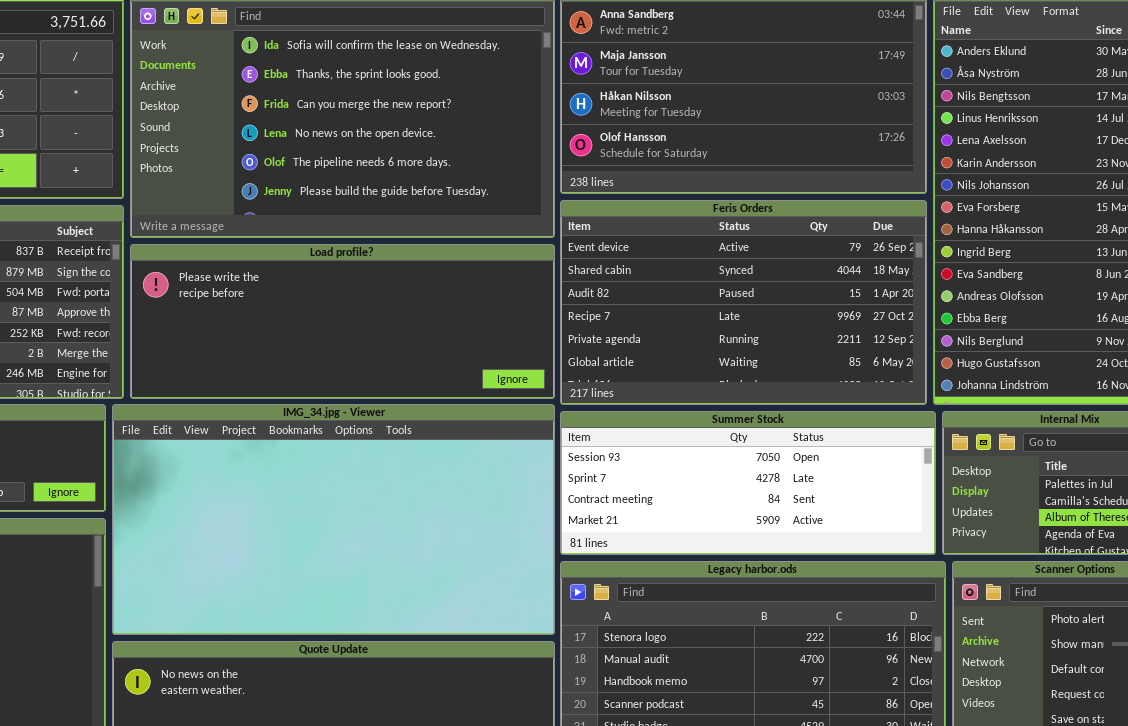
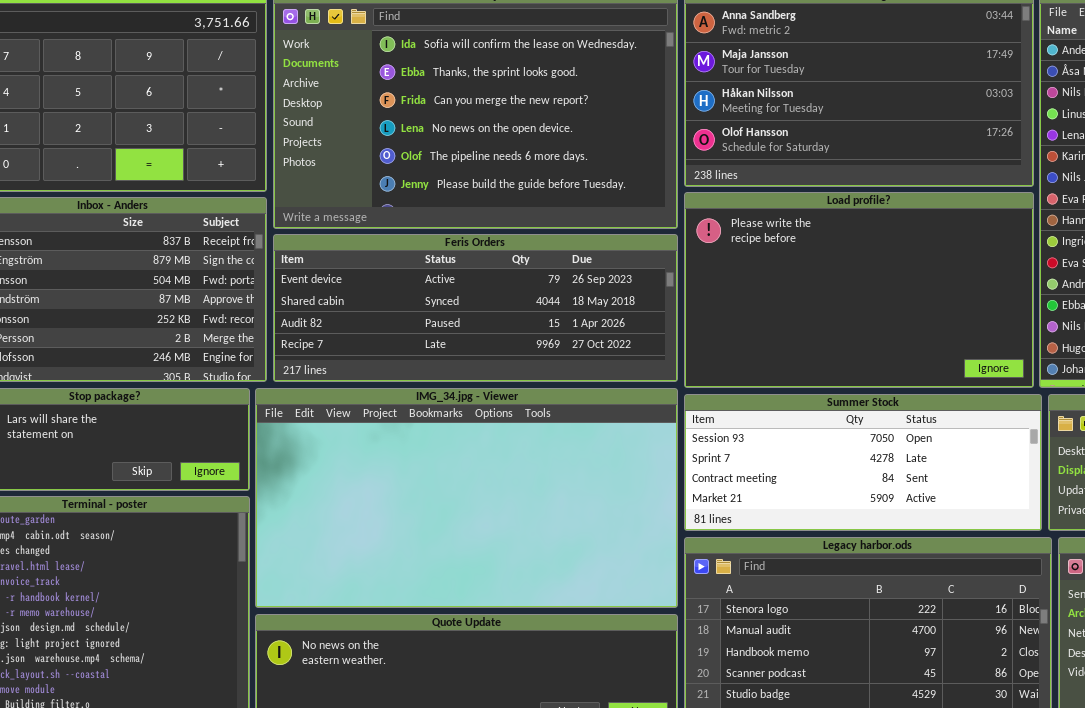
Feris Orders: [560,200,927,405] -> [273,234,678,382], moved, resized
Load profile?: [130,244,555,399] -> [684,192,1034,388], moved, resized

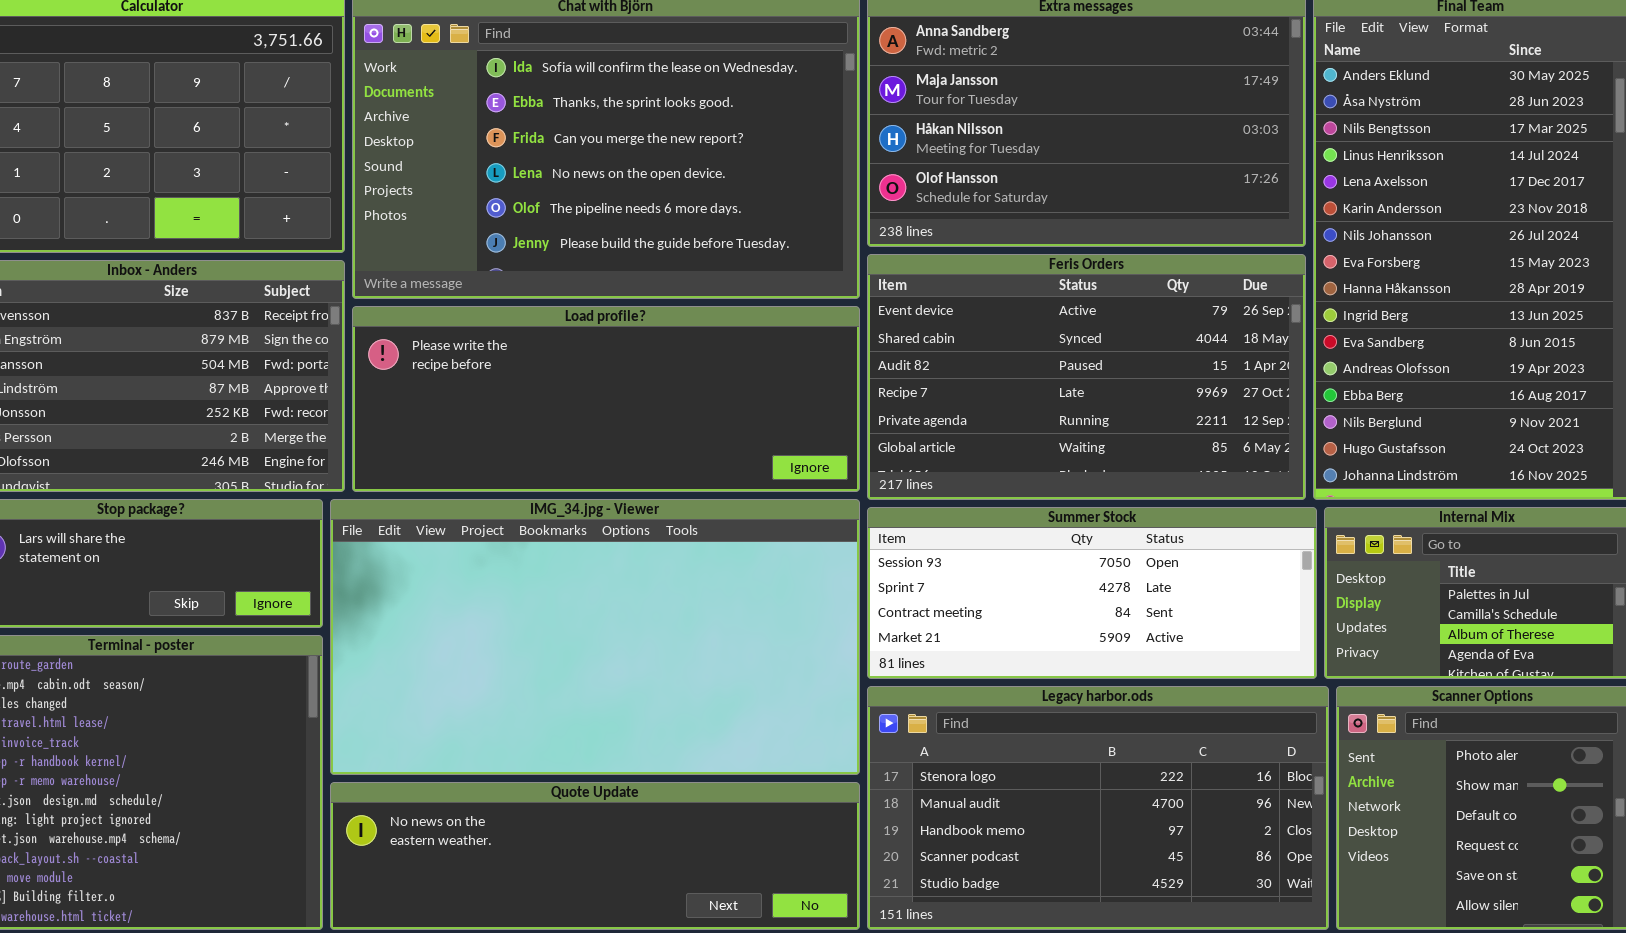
Load profile?: [684,192,1034,388] -> [352,306,860,492], moved, resized
Feris Orders: [273,234,678,382] -> [867,254,1306,500], moved, resized

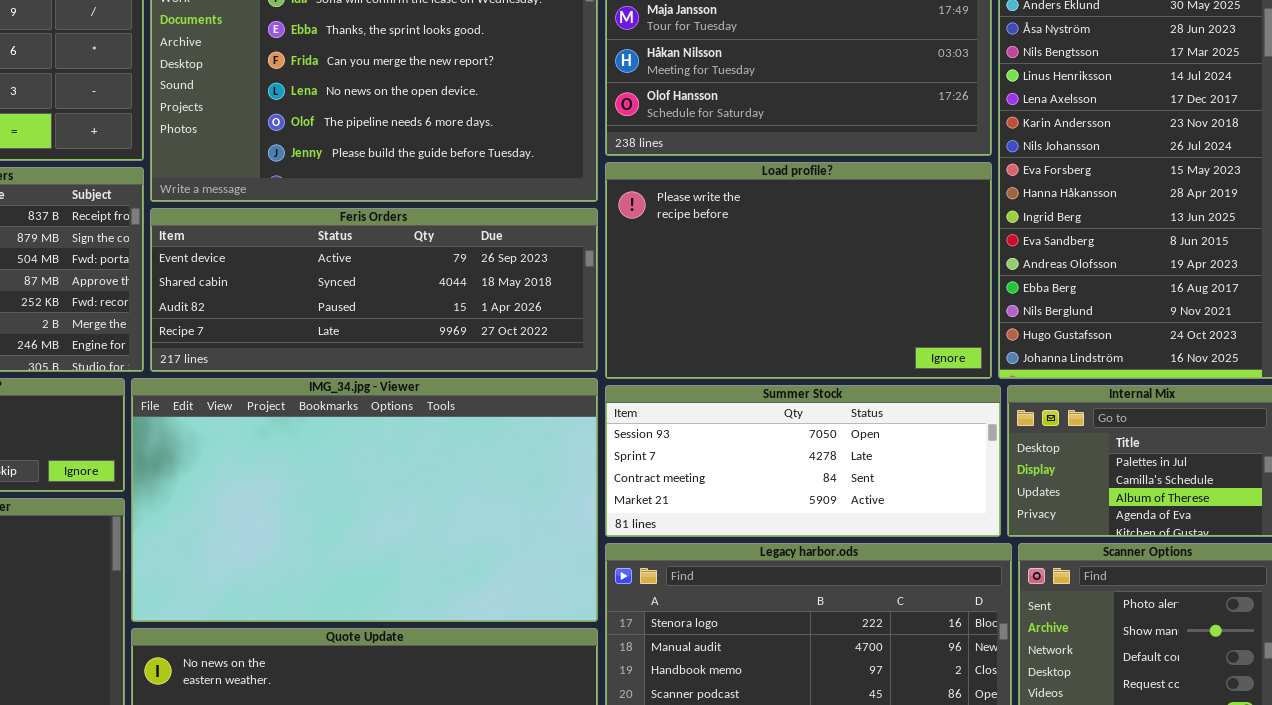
Feris Orders: [867,254,1306,500] -> [150,208,598,372], moved, resized
Load profile?: [352,306,860,492] -> [605,162,992,379], moved, resized

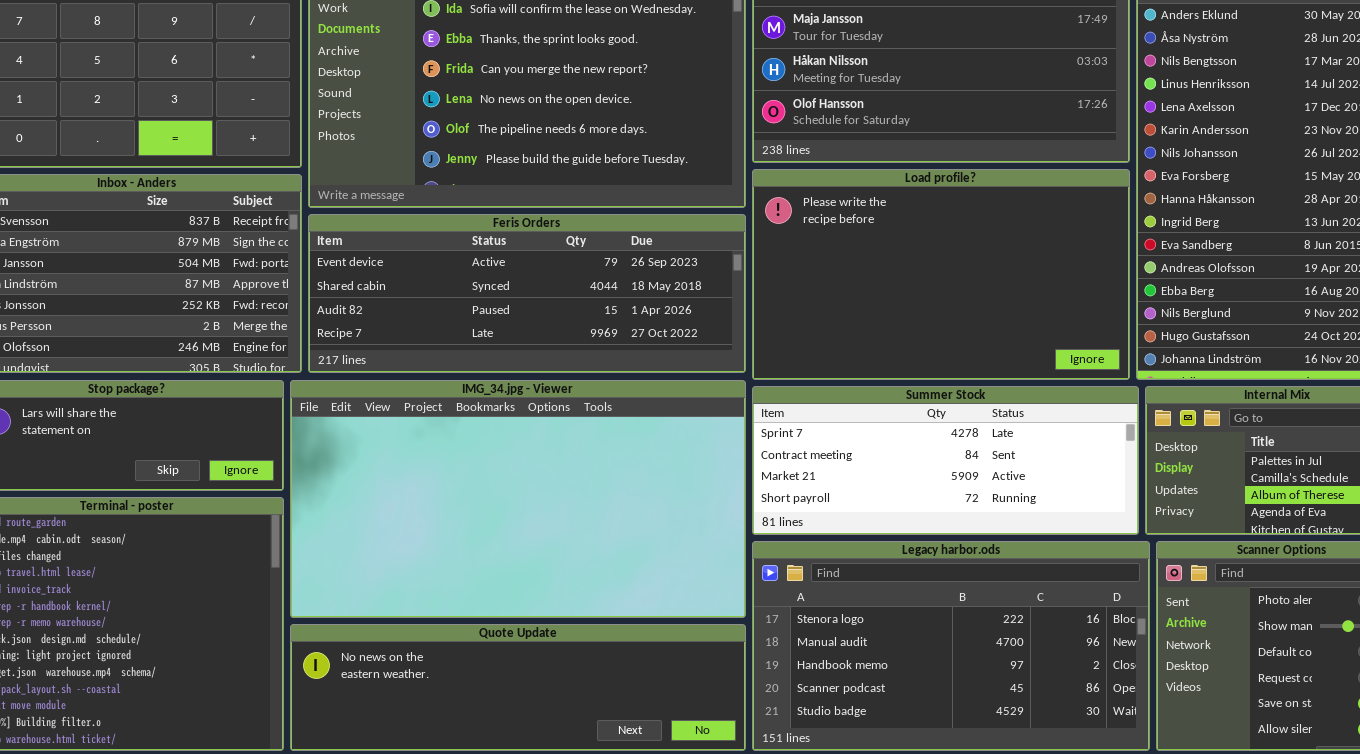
Summer Stock: [605,385,1001,537] -> [752,386,1139,535], scrolled down 1 row

